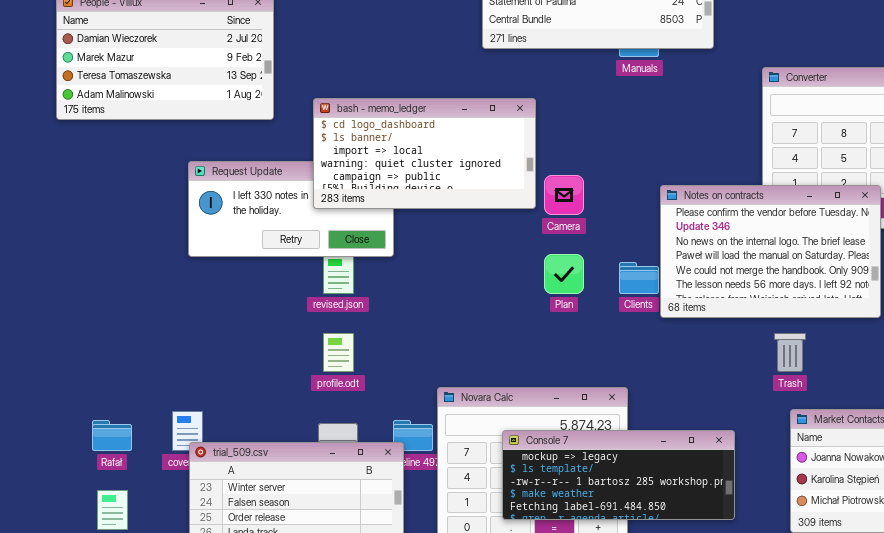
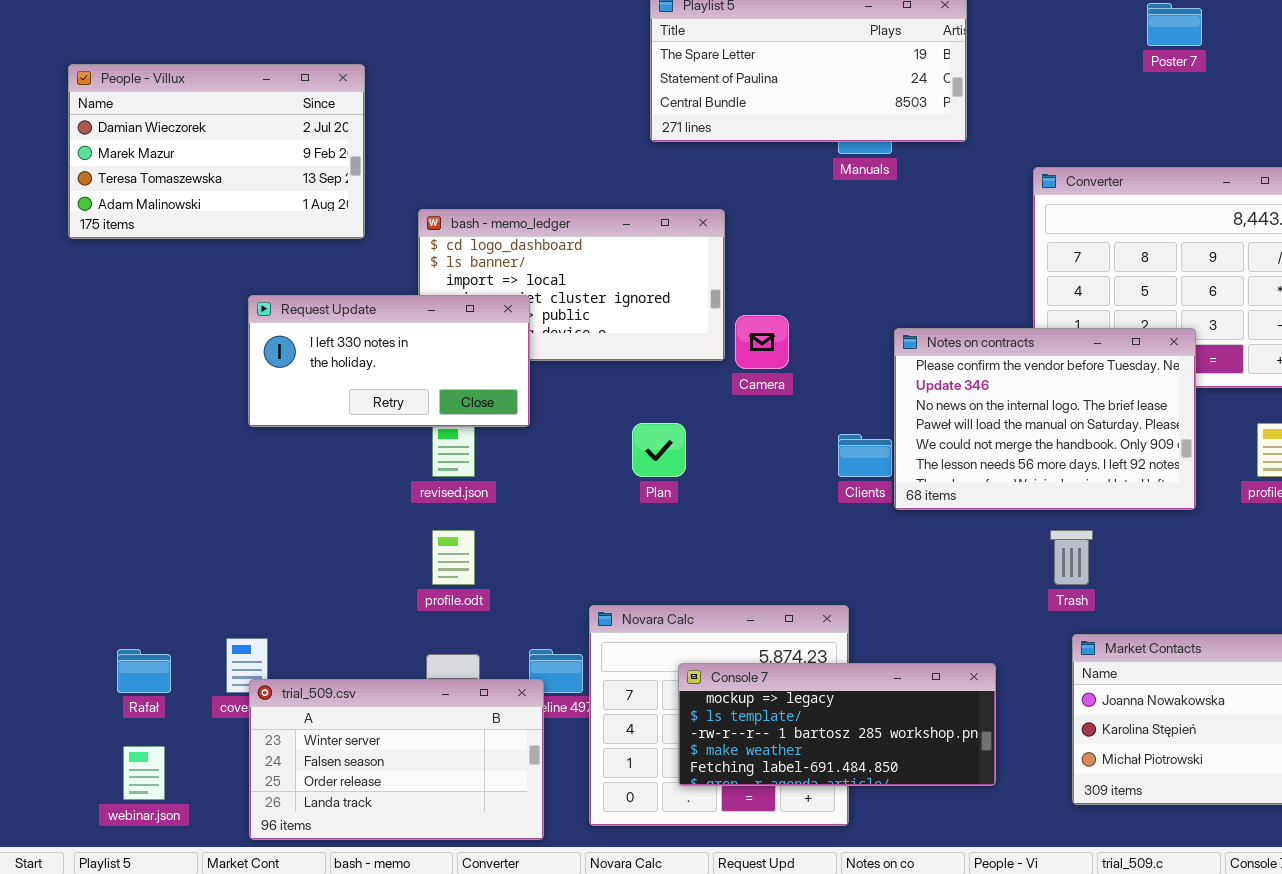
Request Update: [188,161,394,257] -> [248,295,530,427], raised
Plan: [544,254,584,294] -> [632,423,686,477], moved

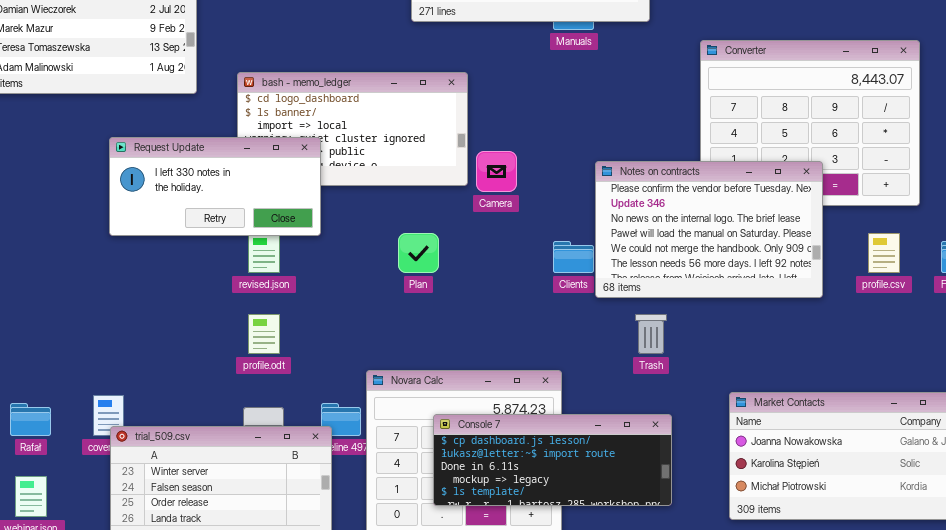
Trash: [1050,530,1093,585] -> [635,314,667,354], moved
Console 7: [678,663,996,786] -> [433,414,672,506], scrolled up 3 rows

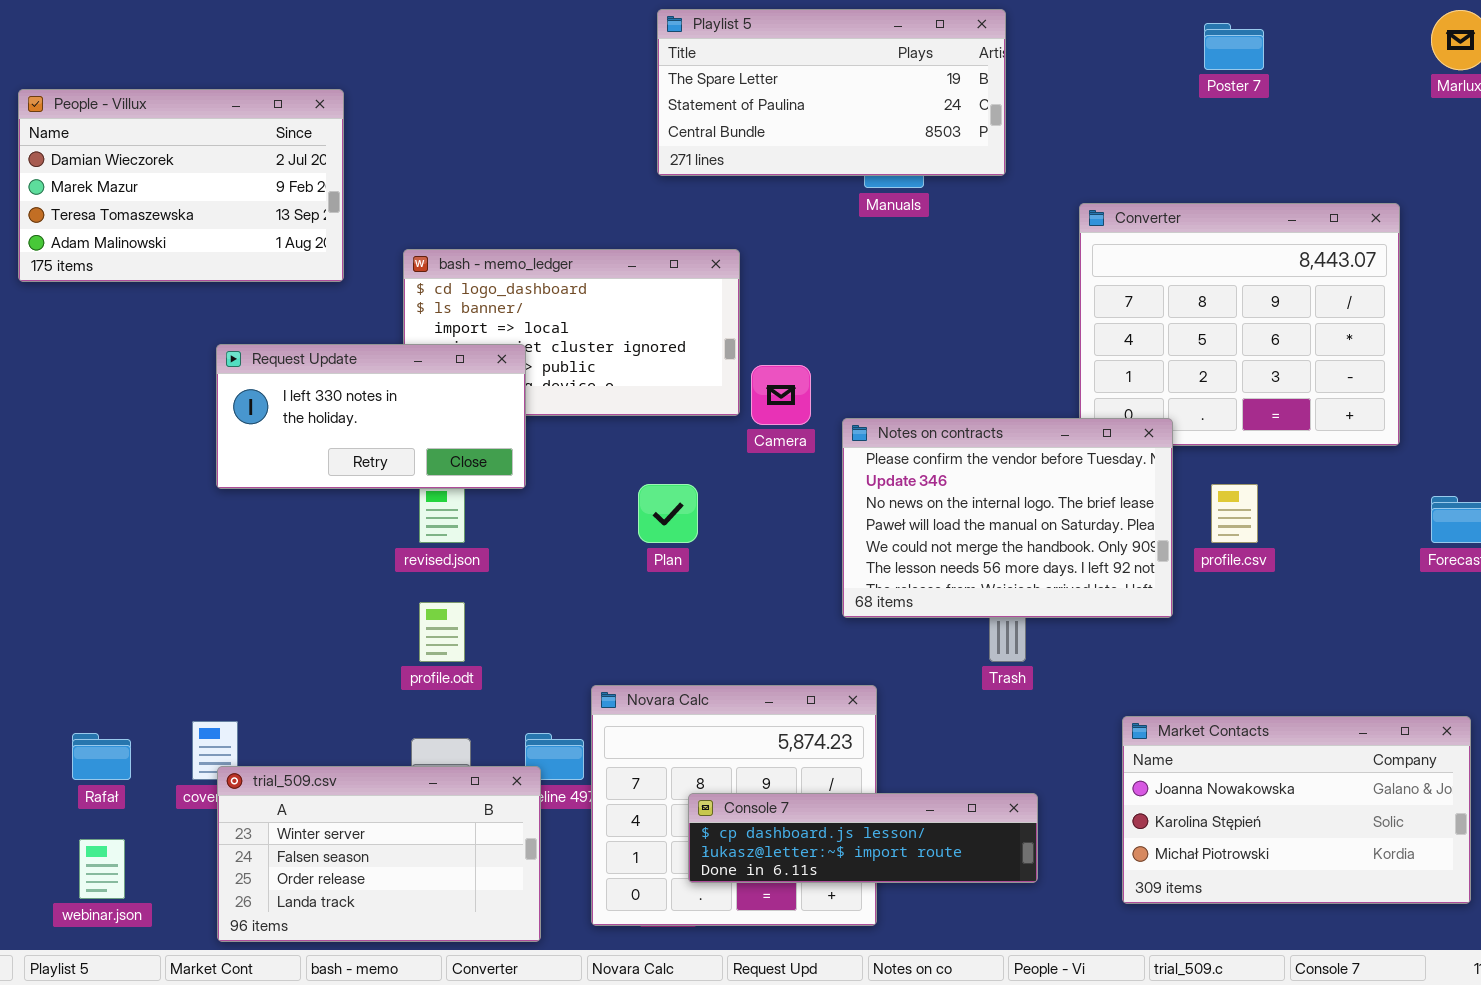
Notes on contracts: [595,161,823,298] -> [842,418,1173,618], moved
profile.csv: [868,233,900,273] -> [1211,484,1258,543], moved
Console 7: [433,414,672,506] -> [688,793,1038,883], resized

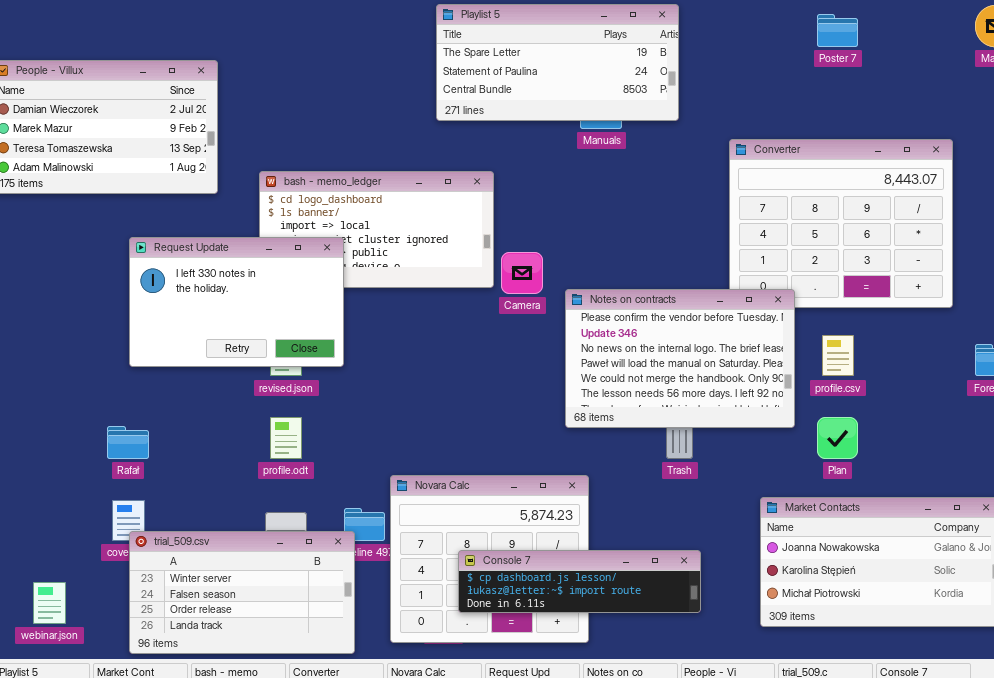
Request Update: [216,344,526,489] -> [129,237,344,367], resized
Plan: [638,484,698,543] -> [817,417,858,459], moved
Rafał: [72,733,131,780] -> [107,426,149,459], moved

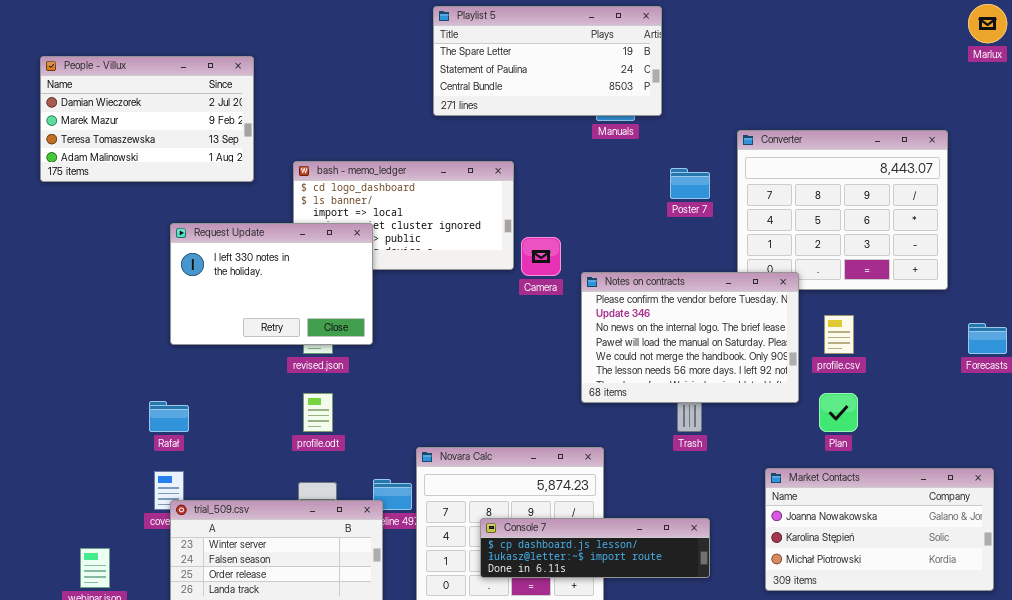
Playlist 5: [436,4,679,121] -> [433,6,662,116], moved
Poster 7: [817,14,858,47] -> [670,168,710,199], moved

